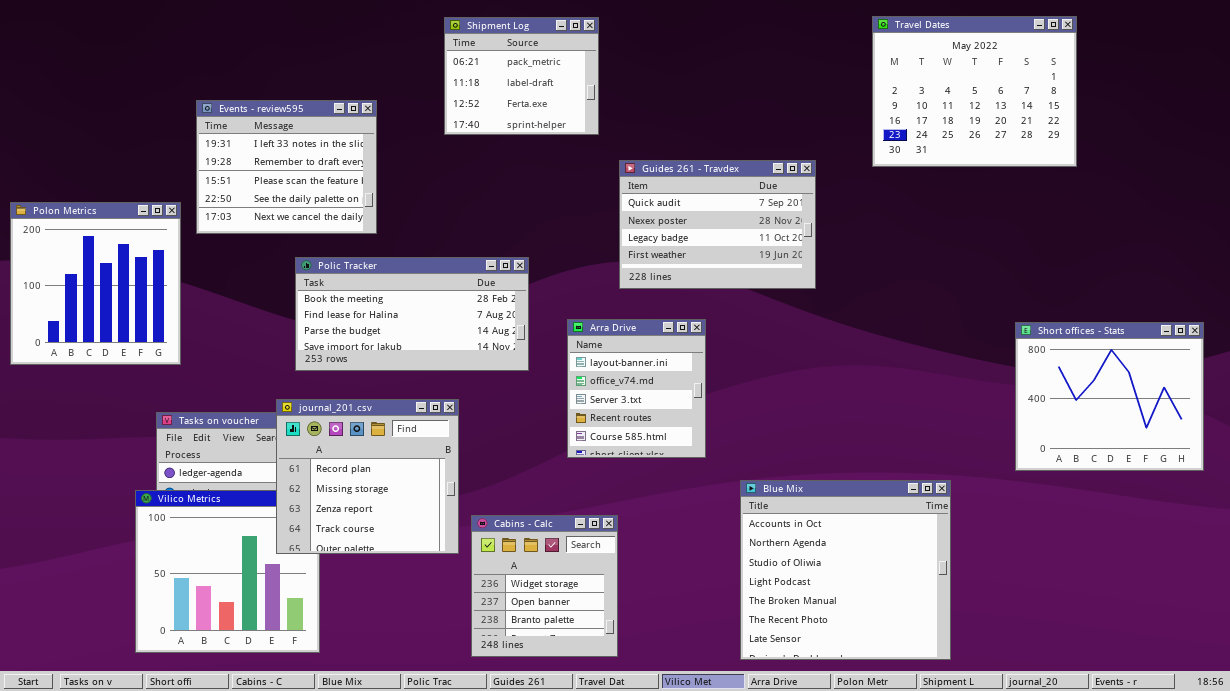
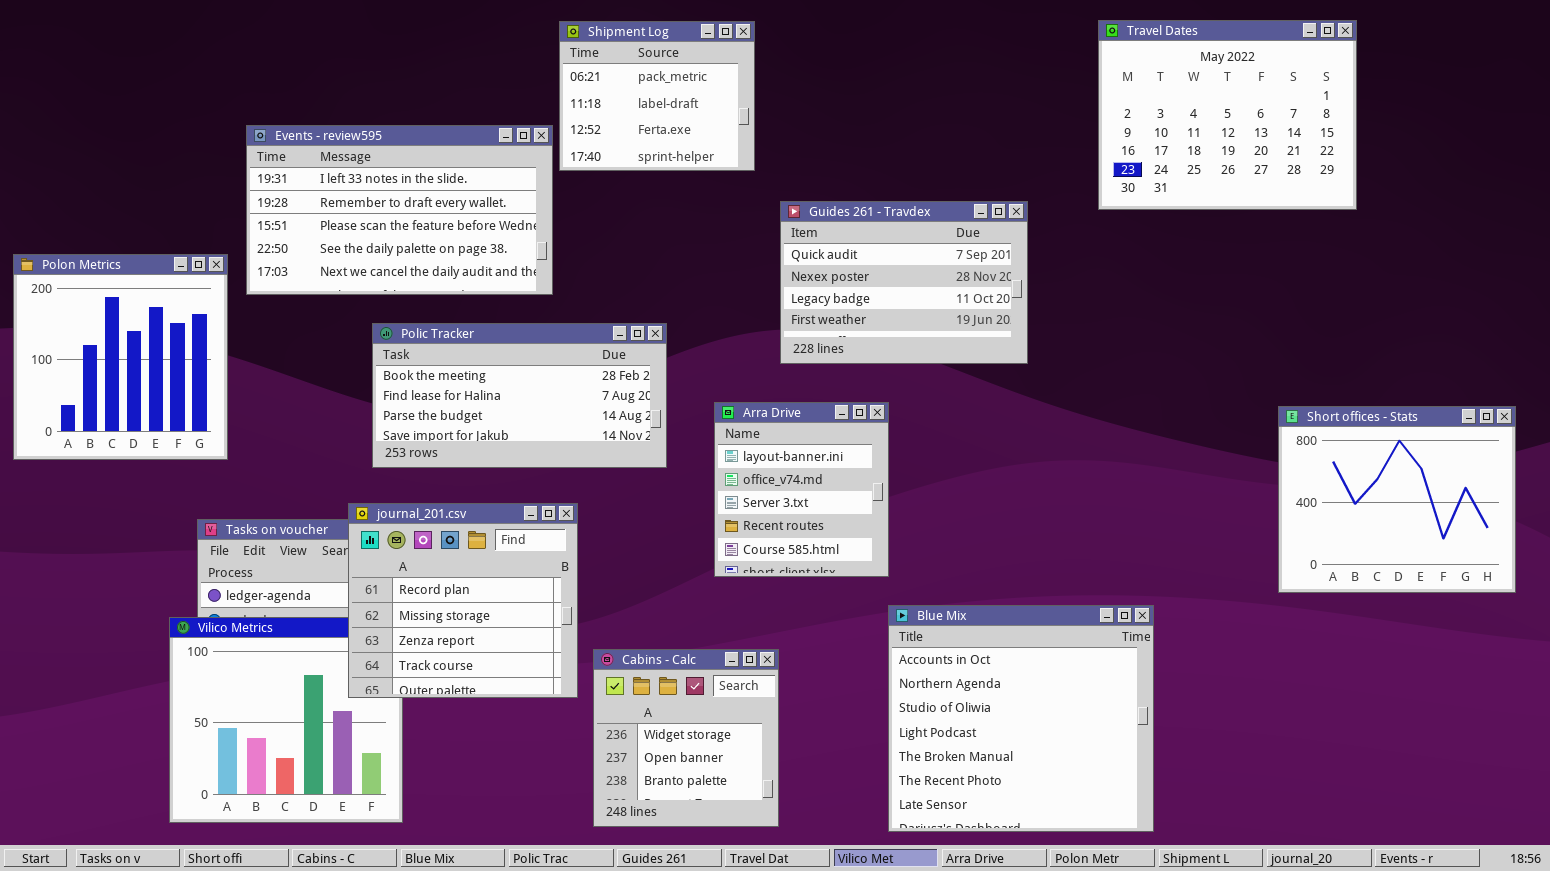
Events - review595: [196,100,377,234] -> [246,125,553,295], resized
Blue Mix: [740,480,951,660] -> [888,605,1154,832], moved

